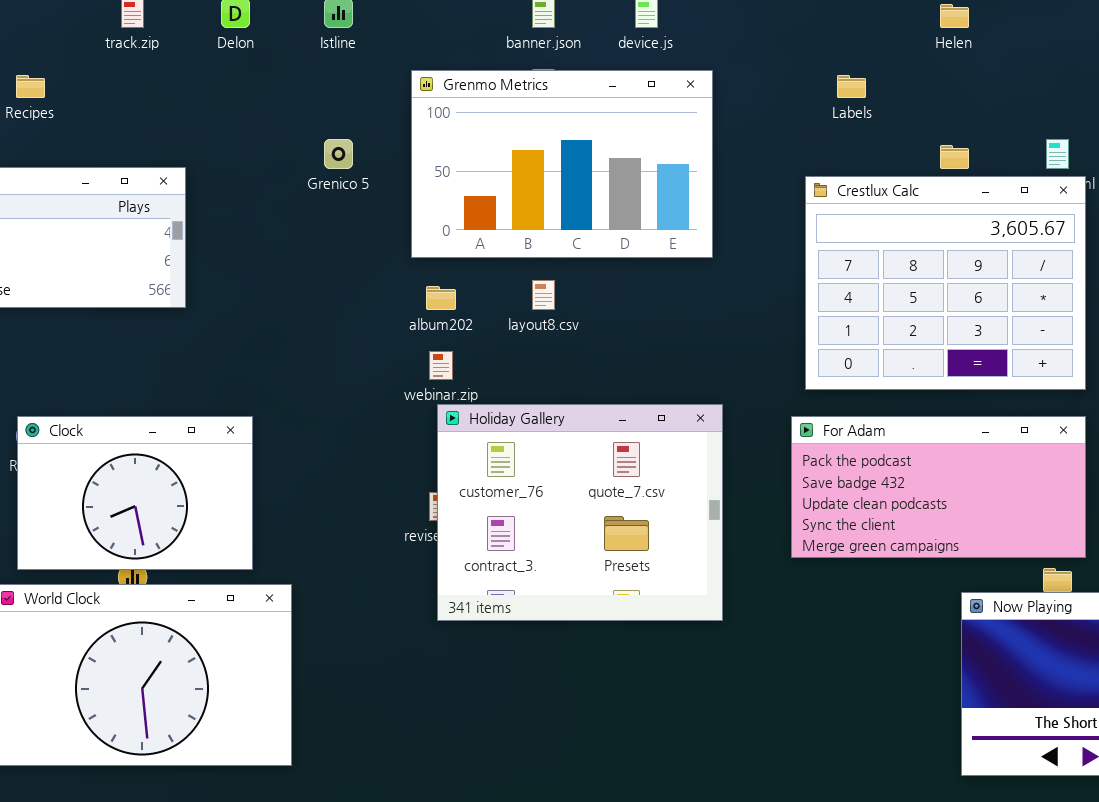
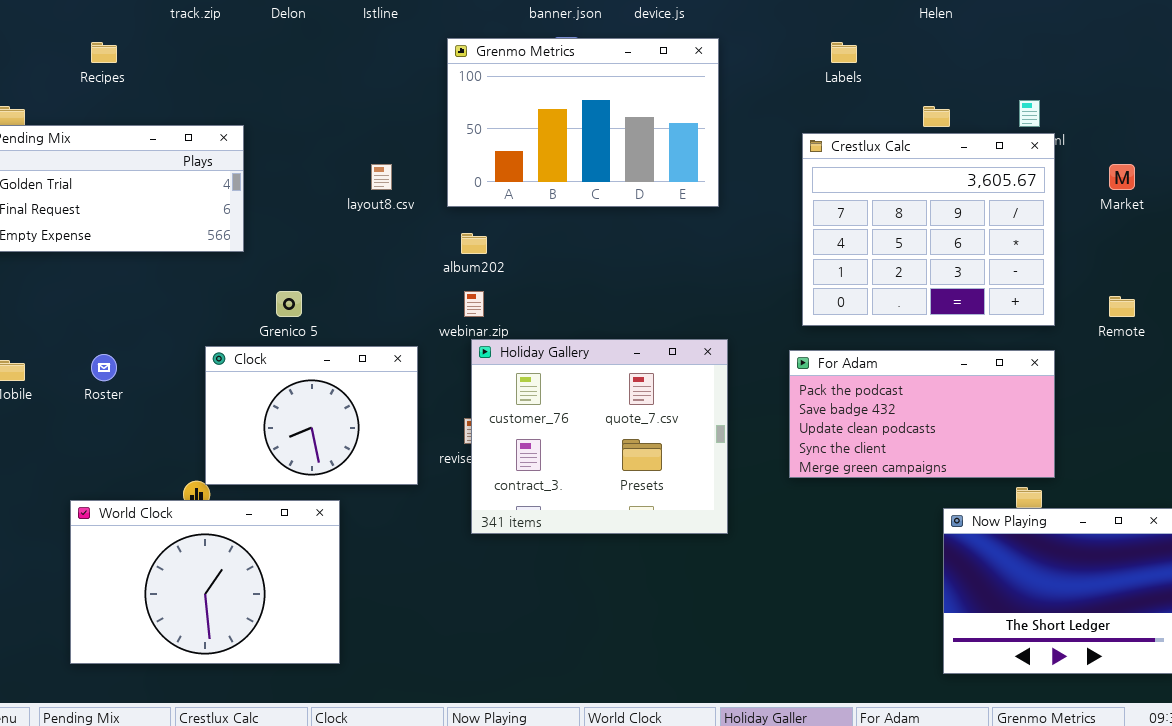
Grenico 5: [324,139,353,169] -> [276,291,302,317], moved
layout8.csv: [532,280,555,310] -> [371,164,392,190], moved
Clock: [17,416,253,570] -> [205,346,418,485], moved

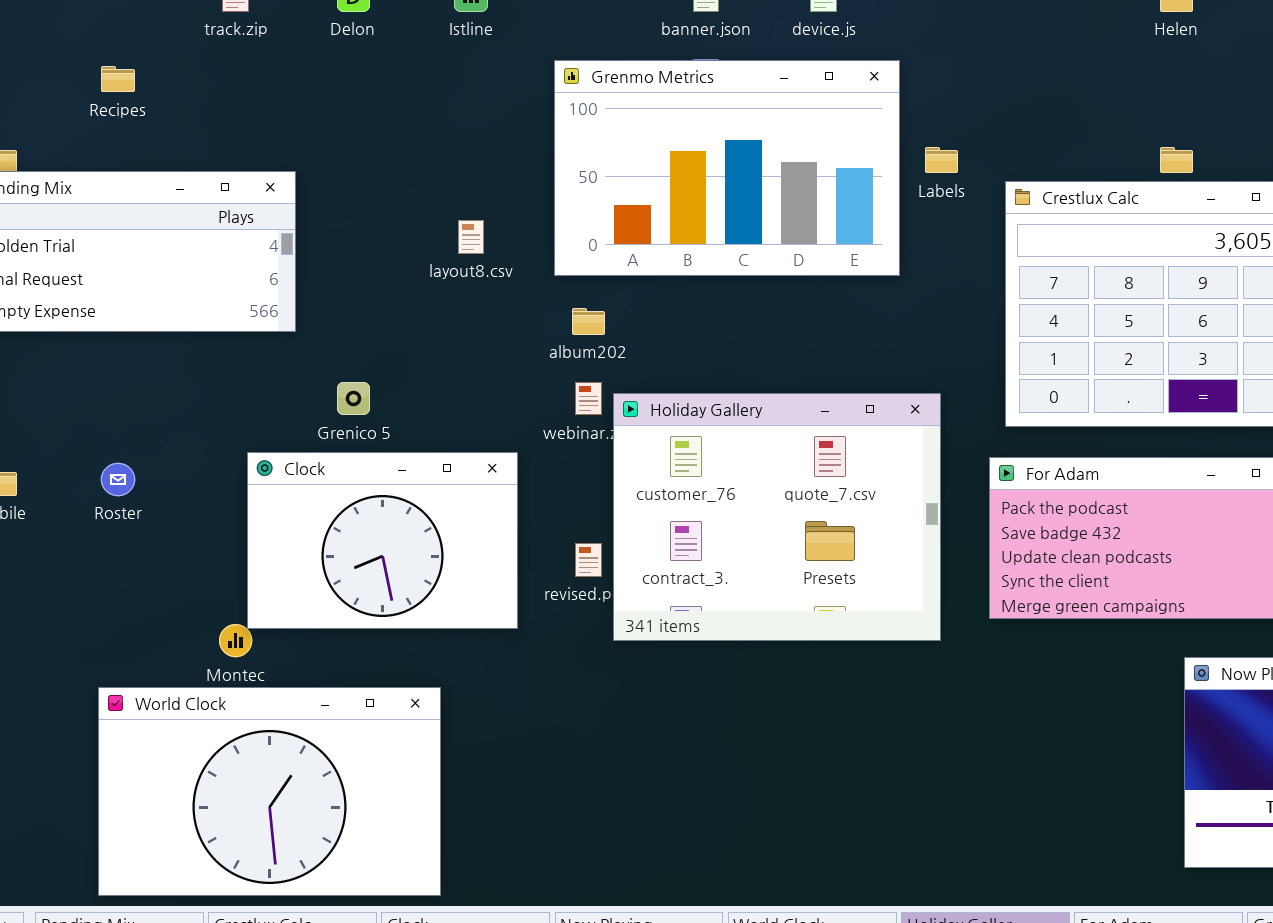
Labels: [831,42,857,63] -> [925,147,958,173], moved
Holiday Gallery: [471,339,728,534] -> [613,393,941,641], moved
World Clock: [70,500,340,664] -> [98,687,441,896], moved

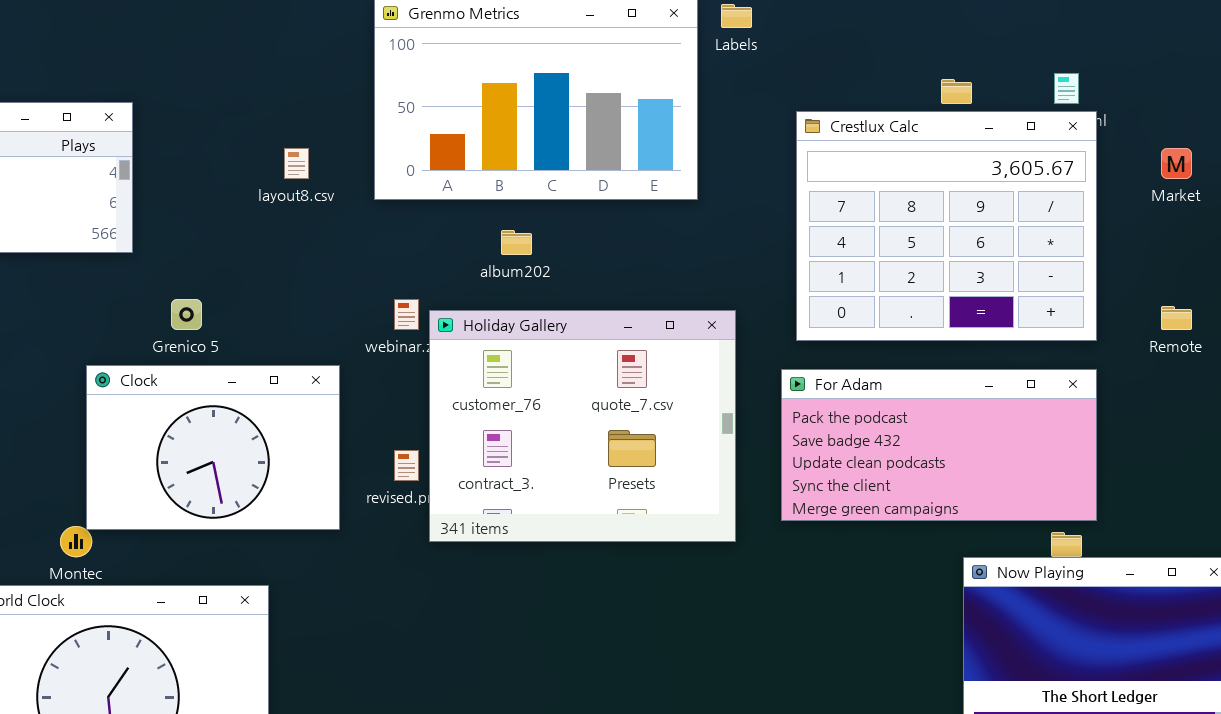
Labels: [925,147,958,173] -> [721,4,752,28], moved
album202: [572,308,605,335] -> [501,230,532,255], moved

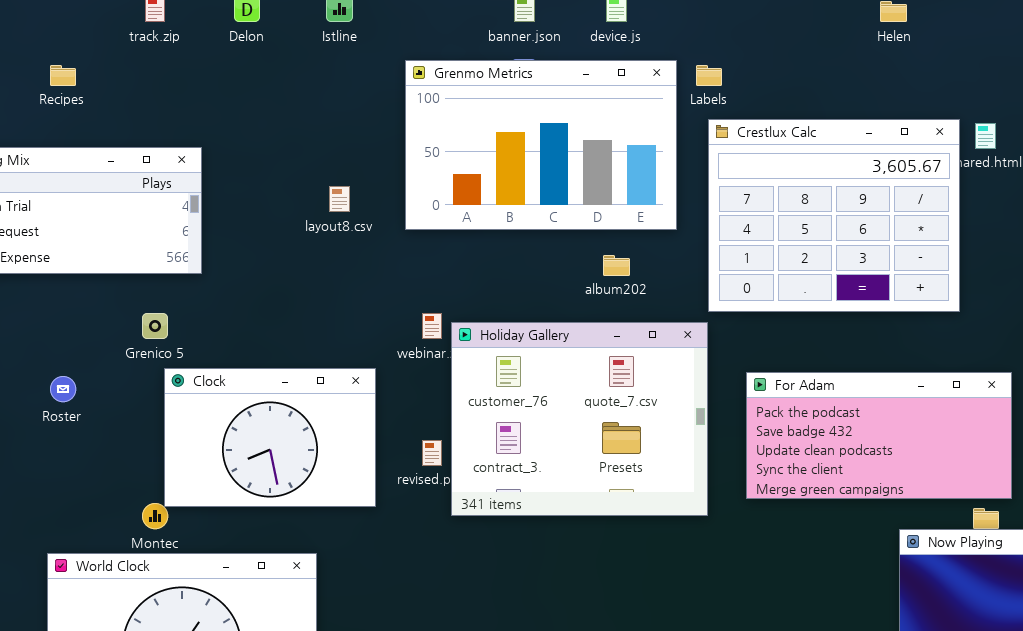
Crestlux Calc: [796,111,1097,341] -> [708,119,960,312], moved
album202: [501,230,532,255] -> [603,255,630,276], moved
Grenico 5: [171,299,202,330] -> [142,313,168,339], moved

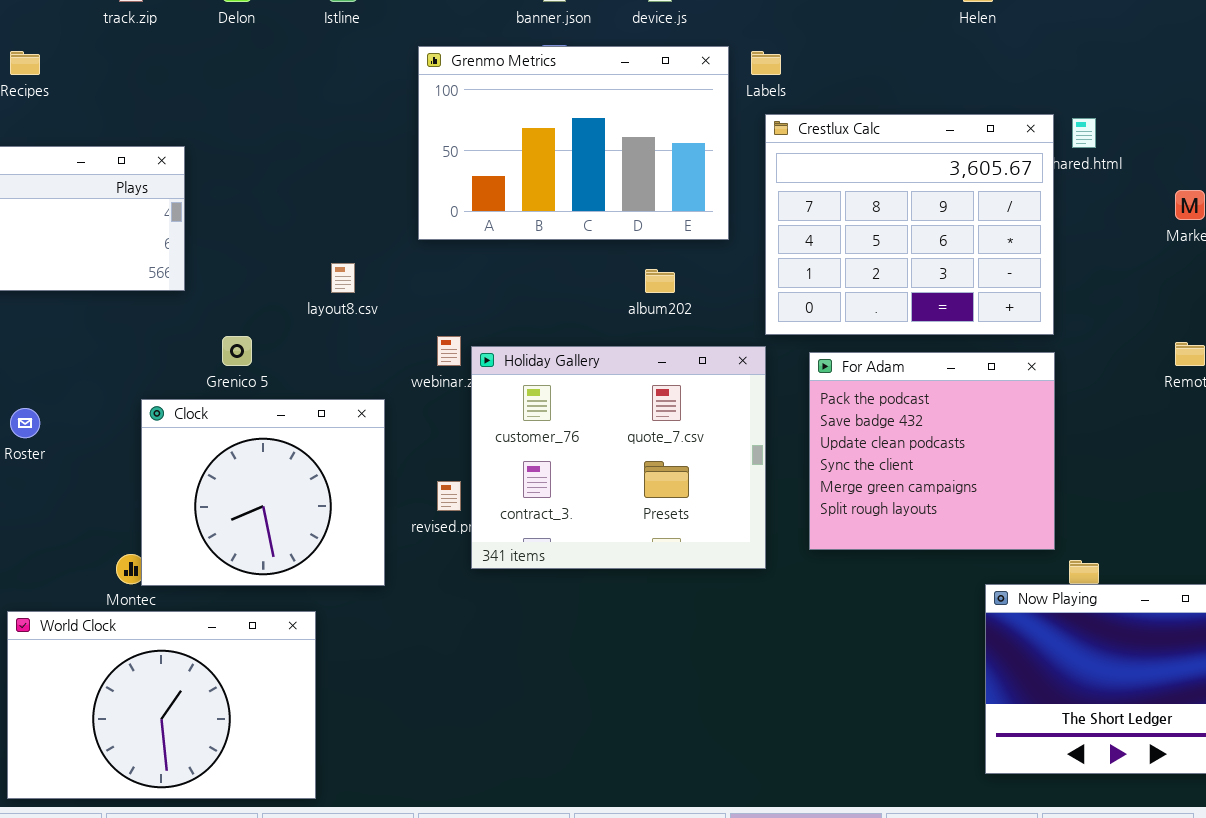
layout8.csv: [329,186,350,212] -> [331,263,355,293], moved
Grenico 5: [142,313,168,339] -> [222,336,252,366], moved
Clock: [164,368,376,507] -> [141,399,385,586], resized
For Adam: [746,372,1012,499] -> [809,352,1055,550], resized

